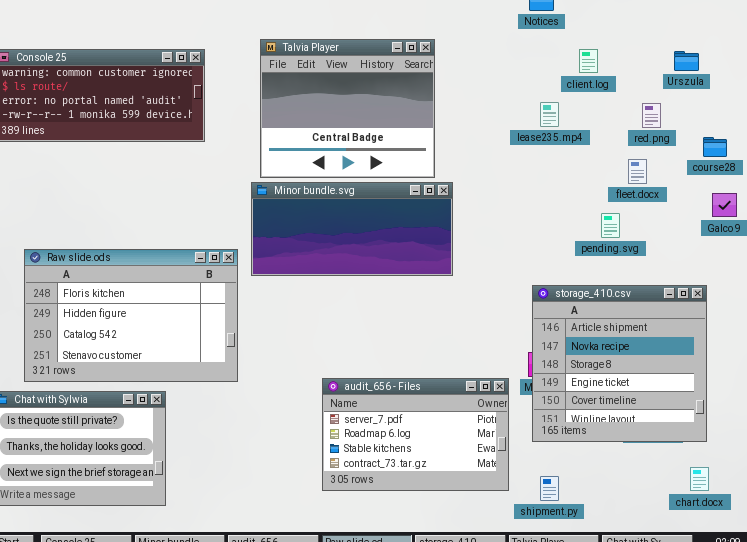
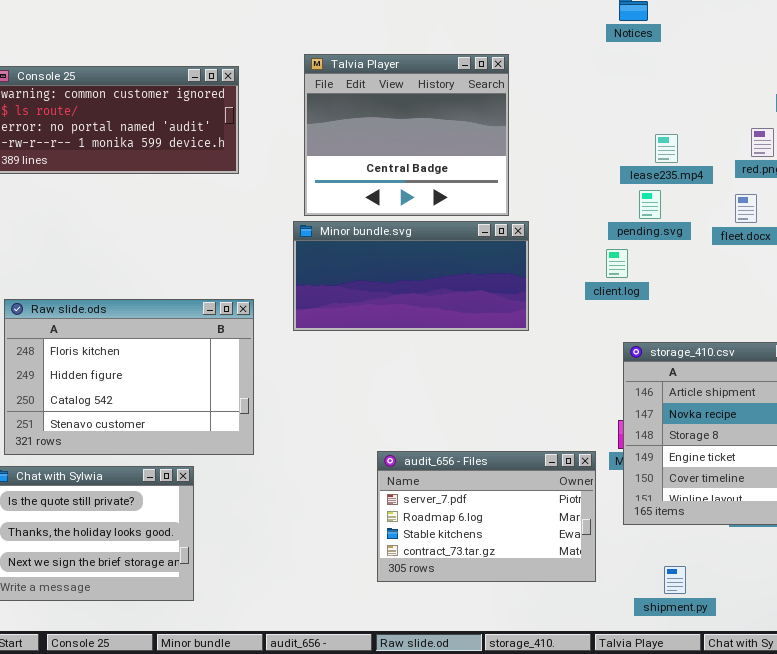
client.log: [579,49,598,73] -> [606,249,628,278], moved
lease235.mp4: [540,102,559,127] -> [655,134,678,163], moved
pending.svg: [601,213,620,238] -> [639,190,661,219], moved
Raw slide.ods: [24,249,238,382] -> [4,299,254,455], moved
shipment.py: [540,476,559,501] -> [664,566,686,594], moved

